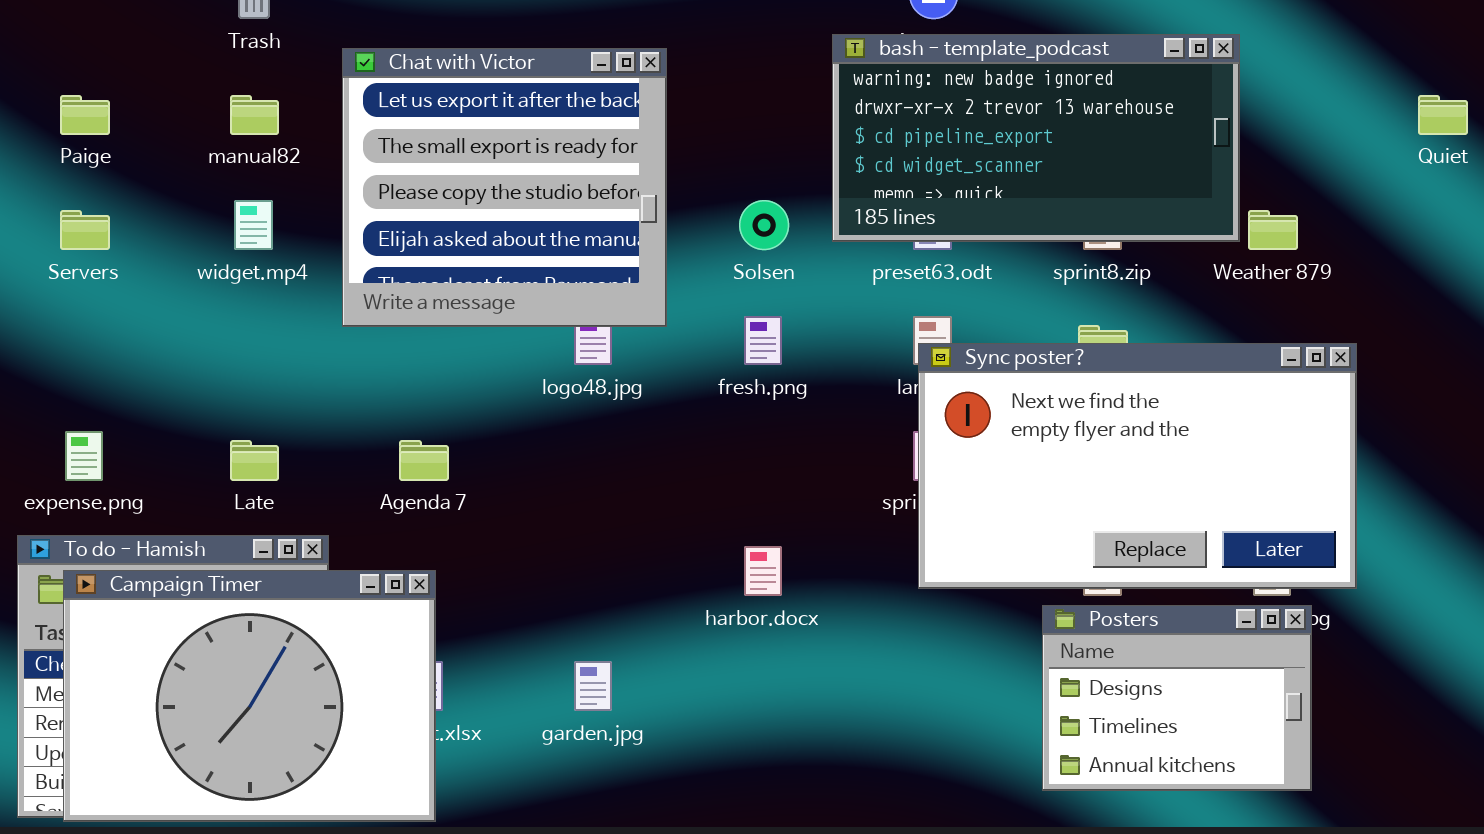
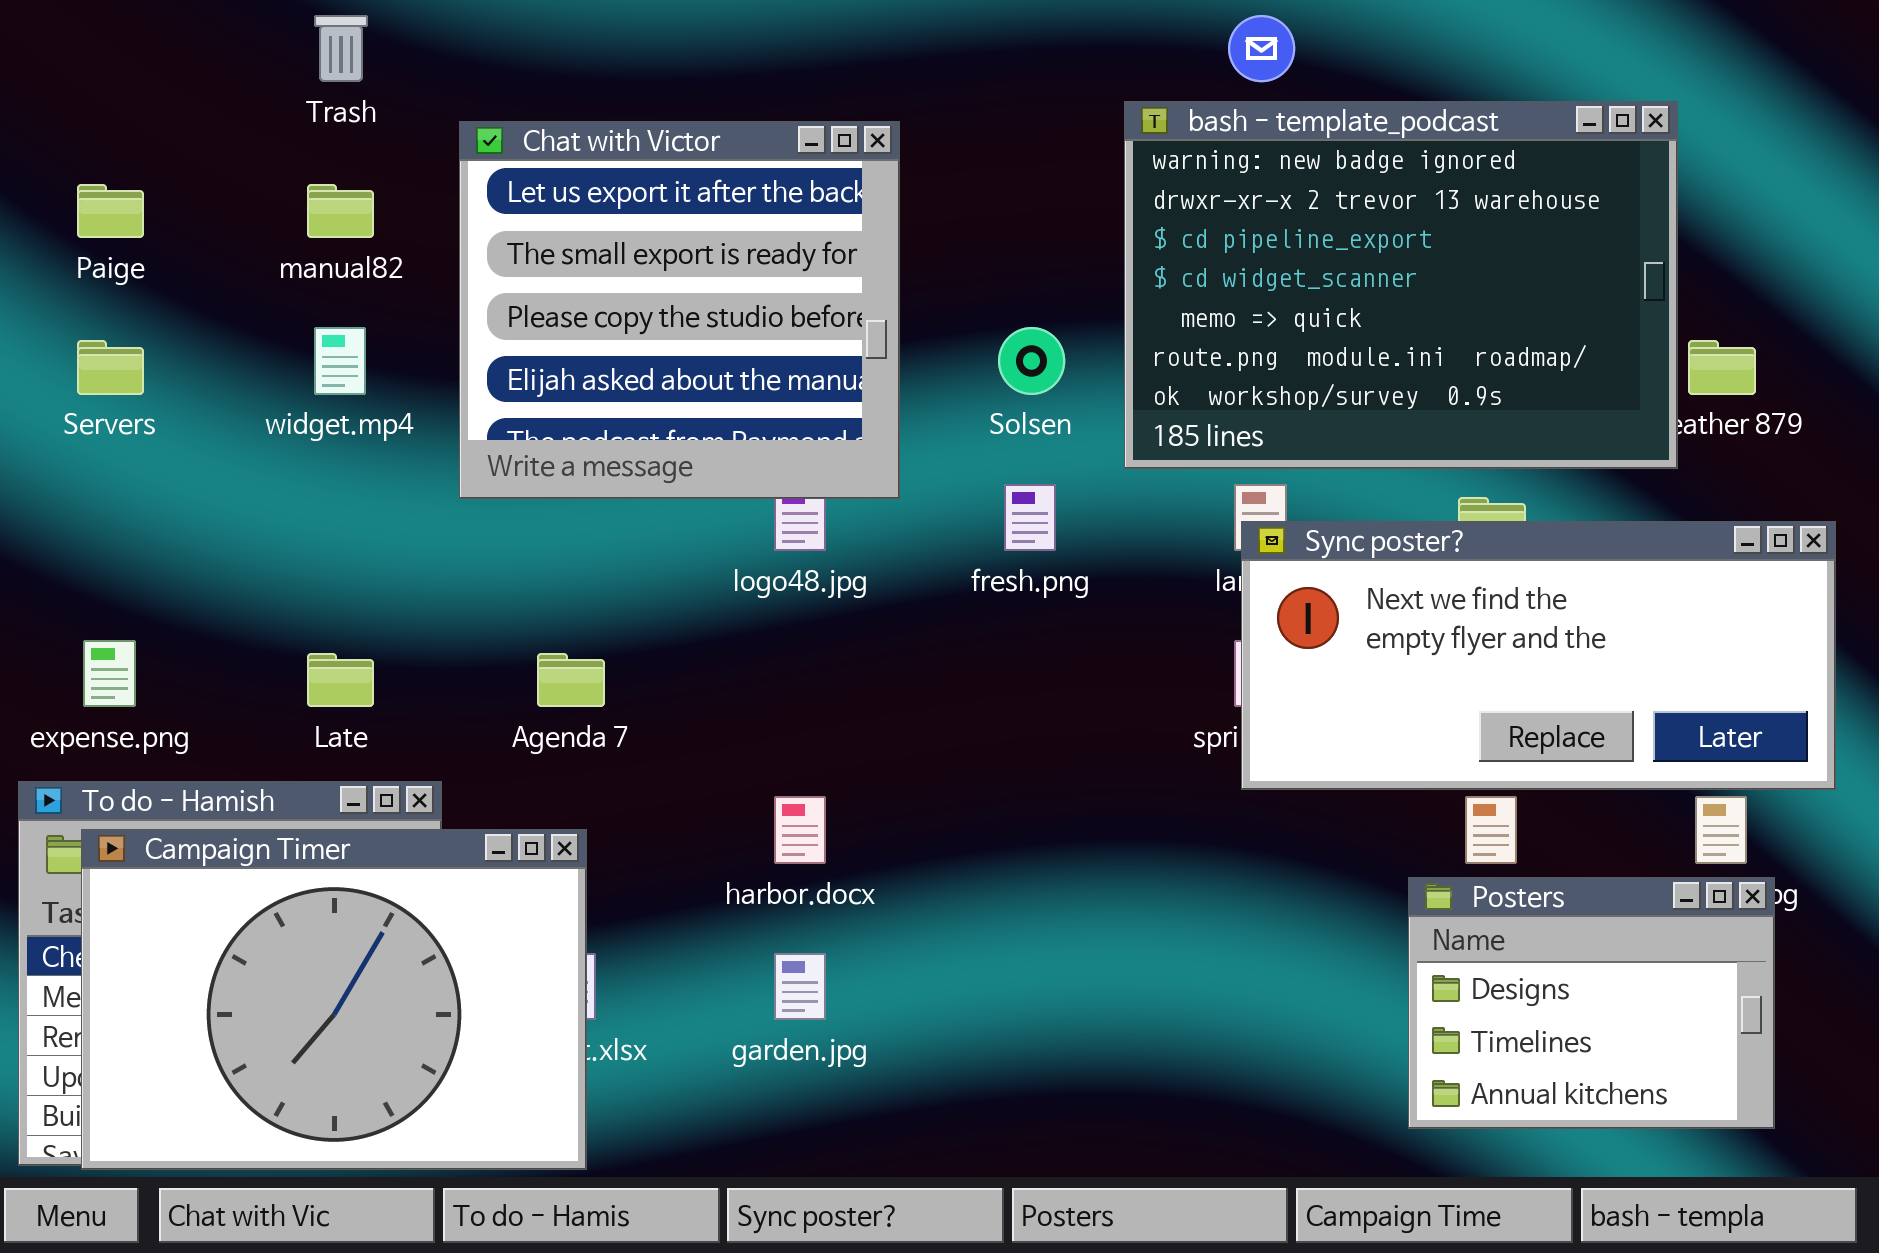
bash - template_podcast: [832,34,1240,242] -> [1124,101,1678,469], resized
Sync poster?: [918,343,1357,589] -> [1241,521,1836,790], resized
harbor.docx: [744,546,782,596] -> [774,796,826,864], moved

